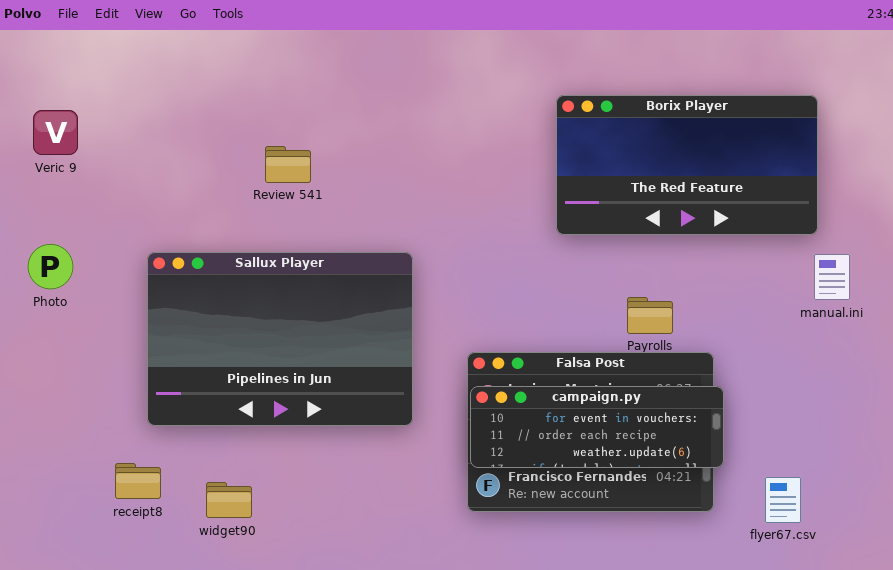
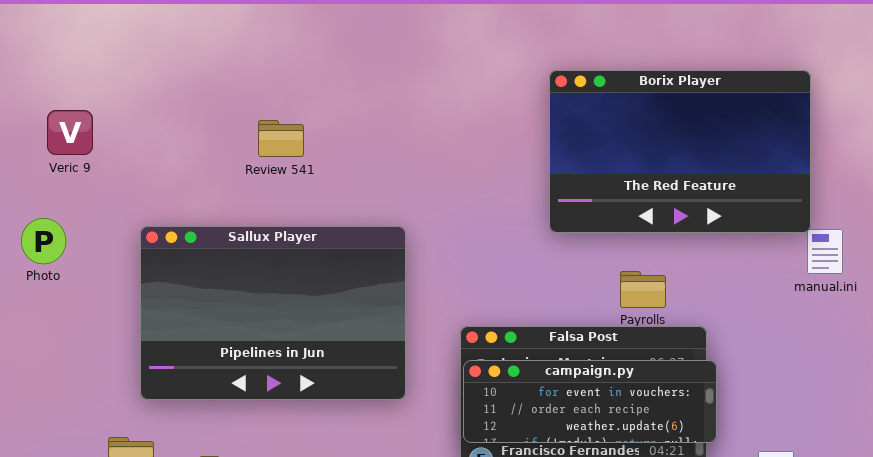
Borix Player: [556,95,818,235] -> [549,70,811,233], resized
Veric 9: [33,110,78,155] -> [47,110,93,155], moved

